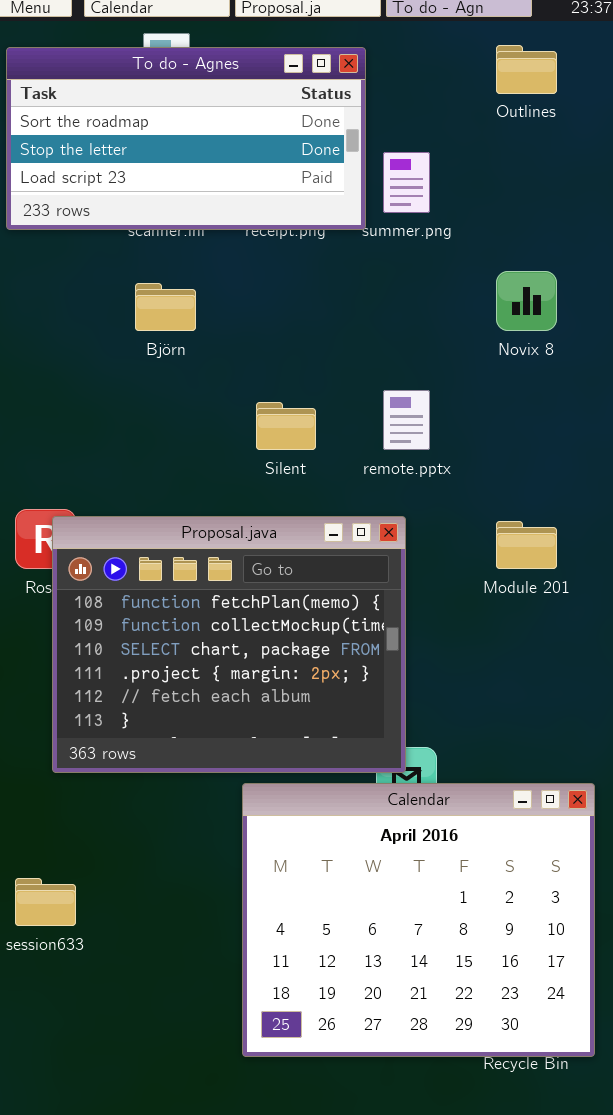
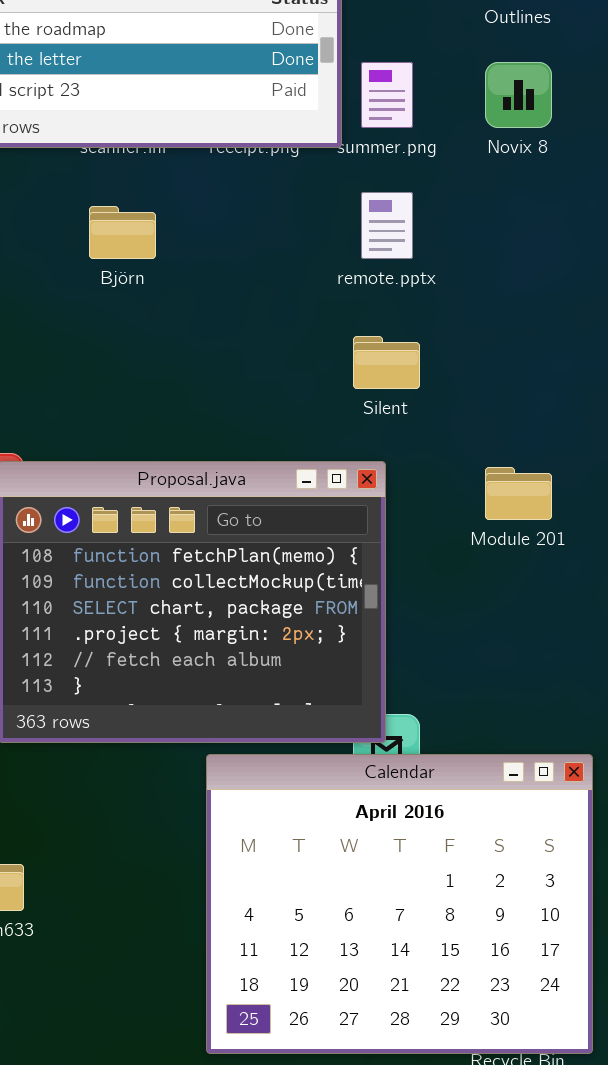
Novix 8: [496,271,557,331] -> [485,62,552,128], moved
remote.pptx: [383,390,430,450] -> [361,192,413,259], moved
Silent: [256,402,316,450] -> [353,336,420,389], moved

